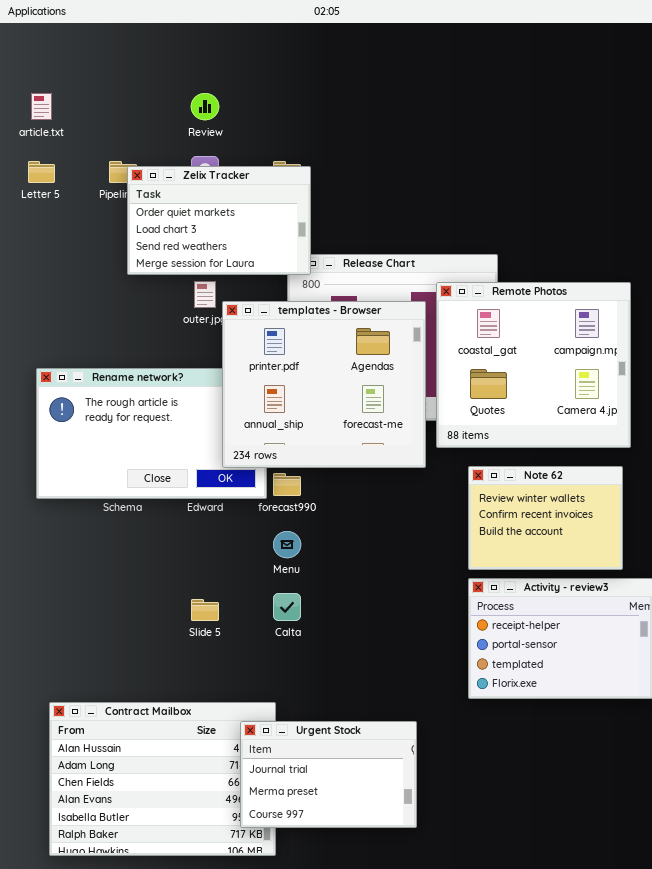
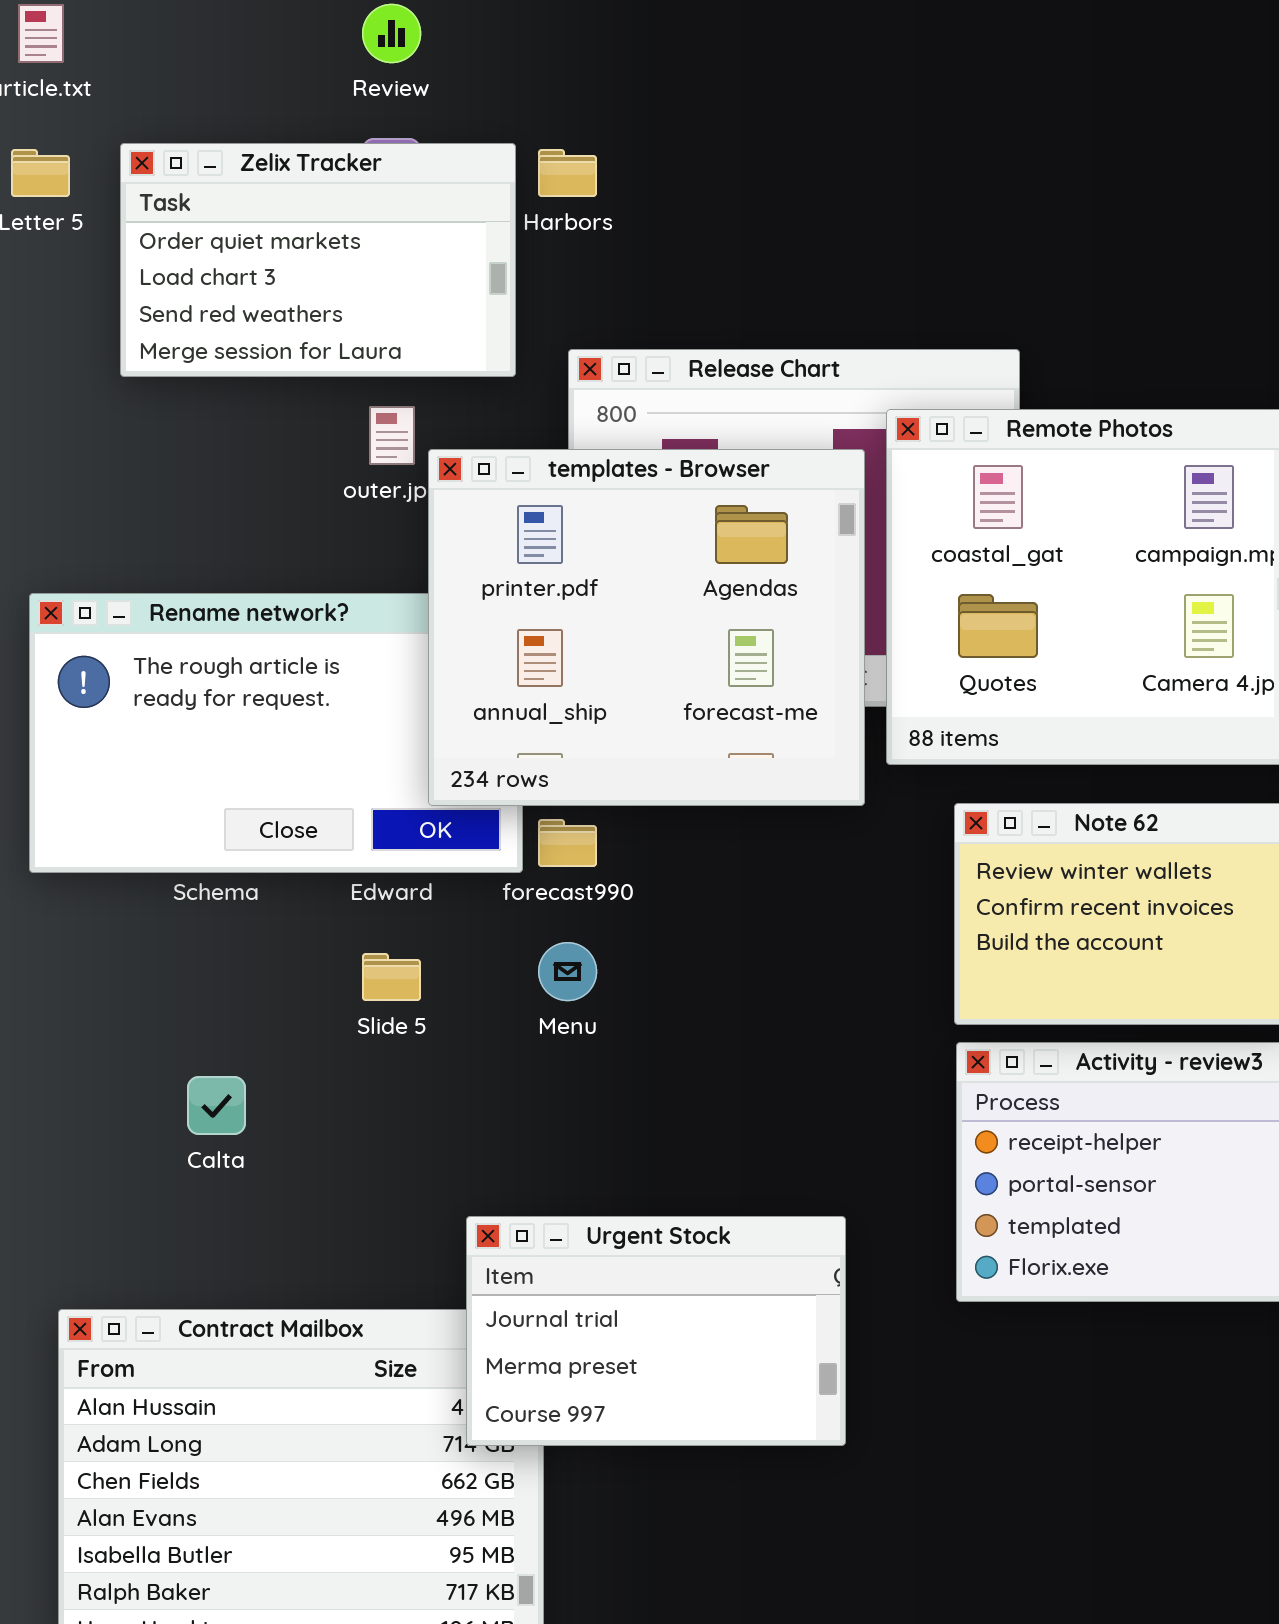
Zelix Tracker: [127,166,311,275] -> [120,143,516,377], moved
Calta: [273,593,301,621] -> [187,1076,246,1135], moved
Slide 5: [191,599,219,621] -> [362,953,421,1001], moved
Urgent Stock: [240,721,417,828] -> [466,1216,846,1446], moved

